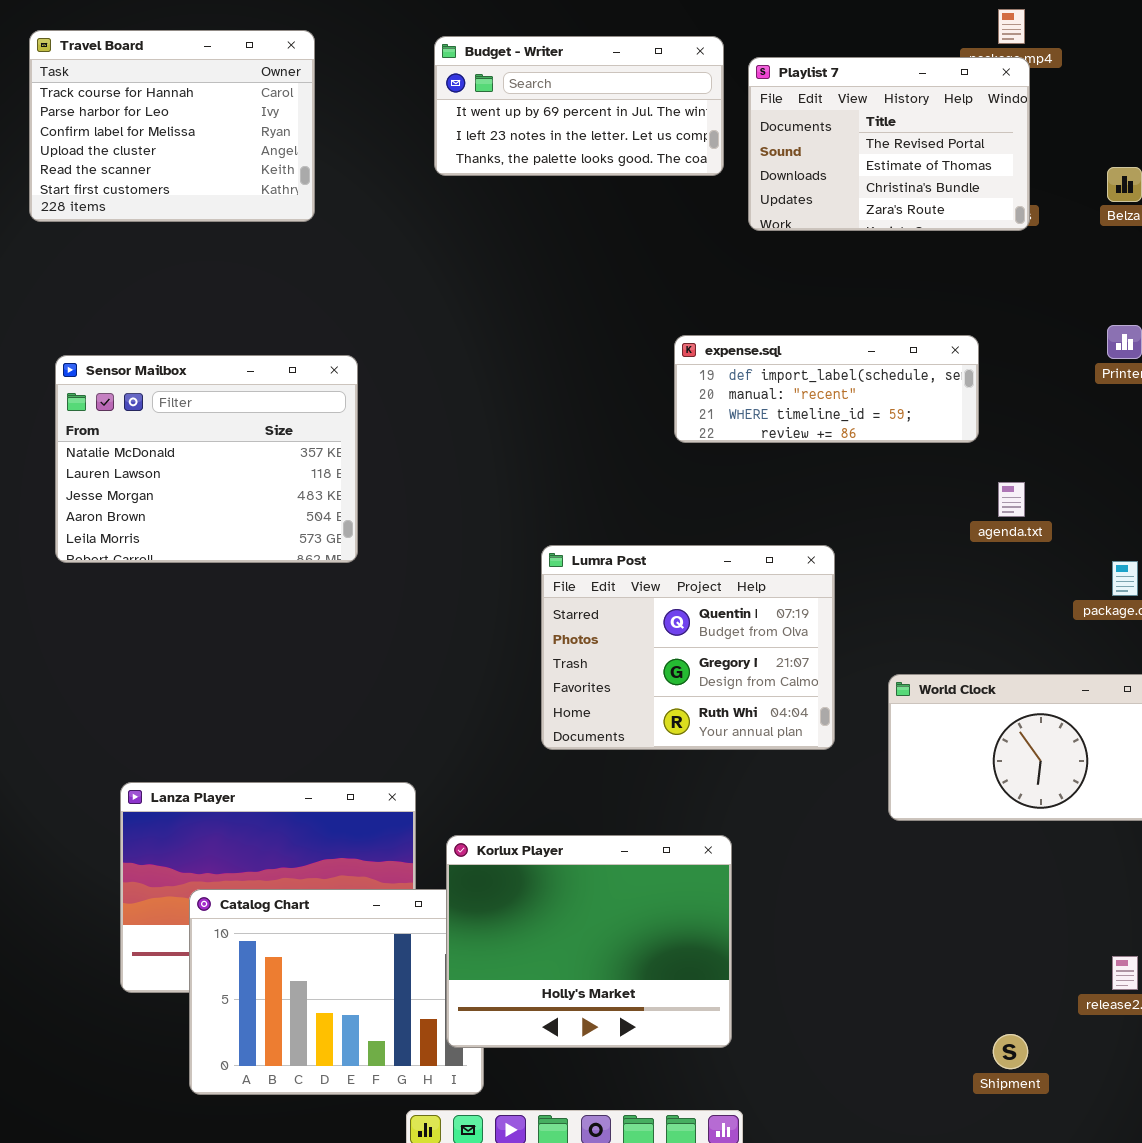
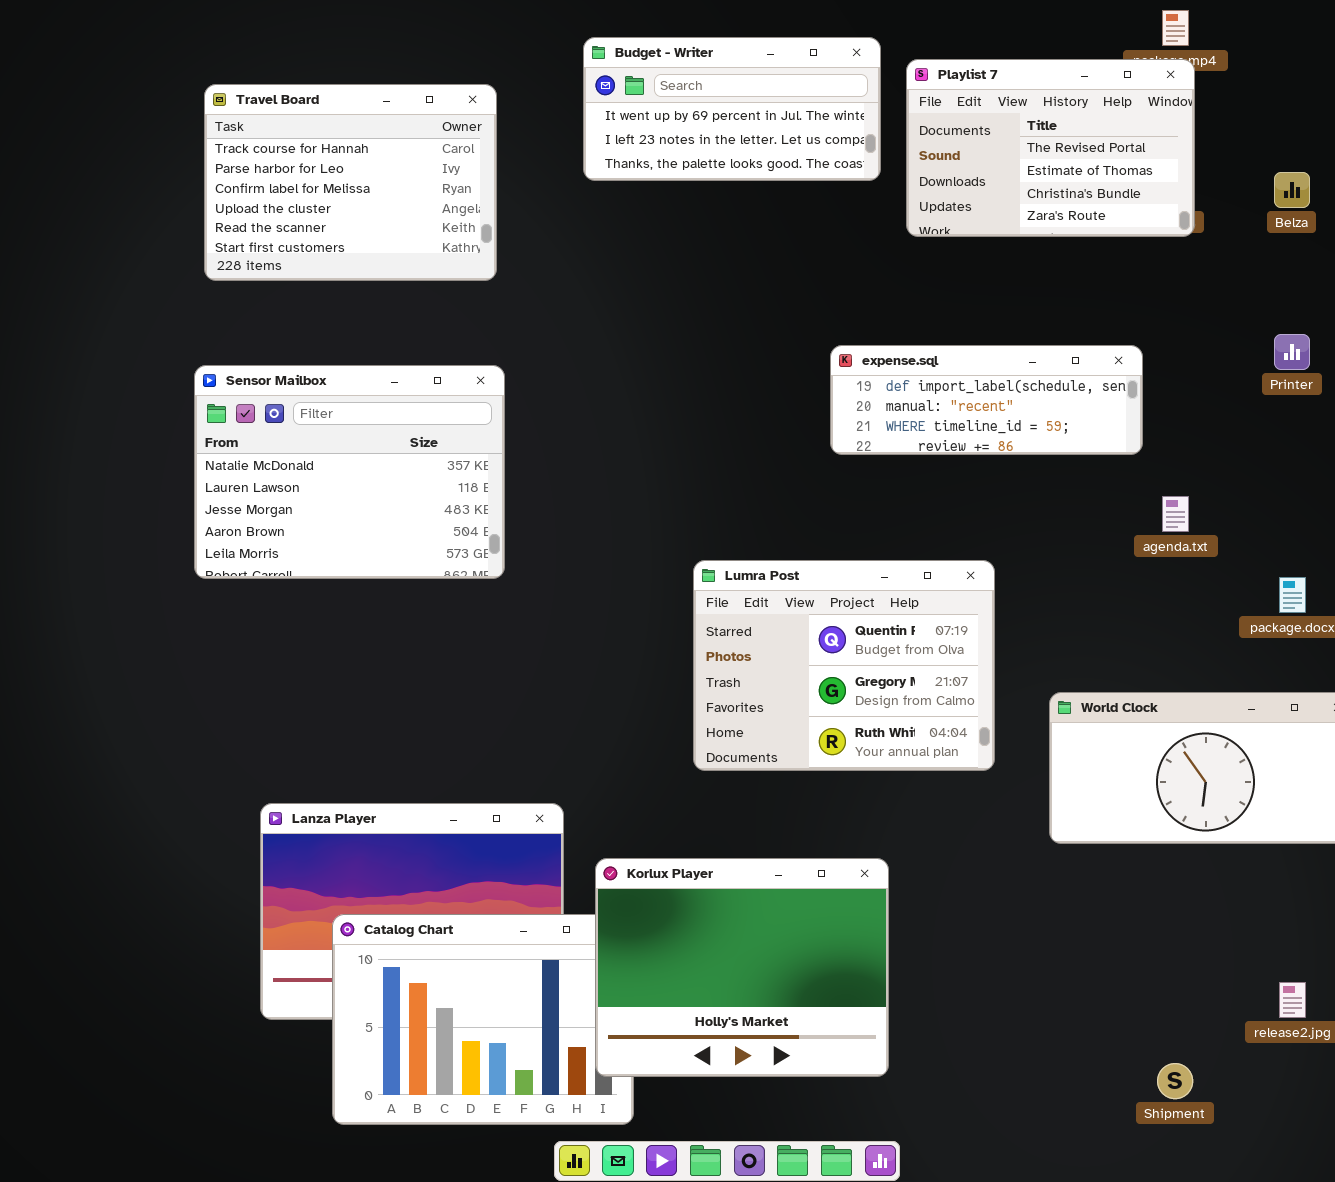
Travel Board: [29,30,315,222] -> [204,84,497,281], moved

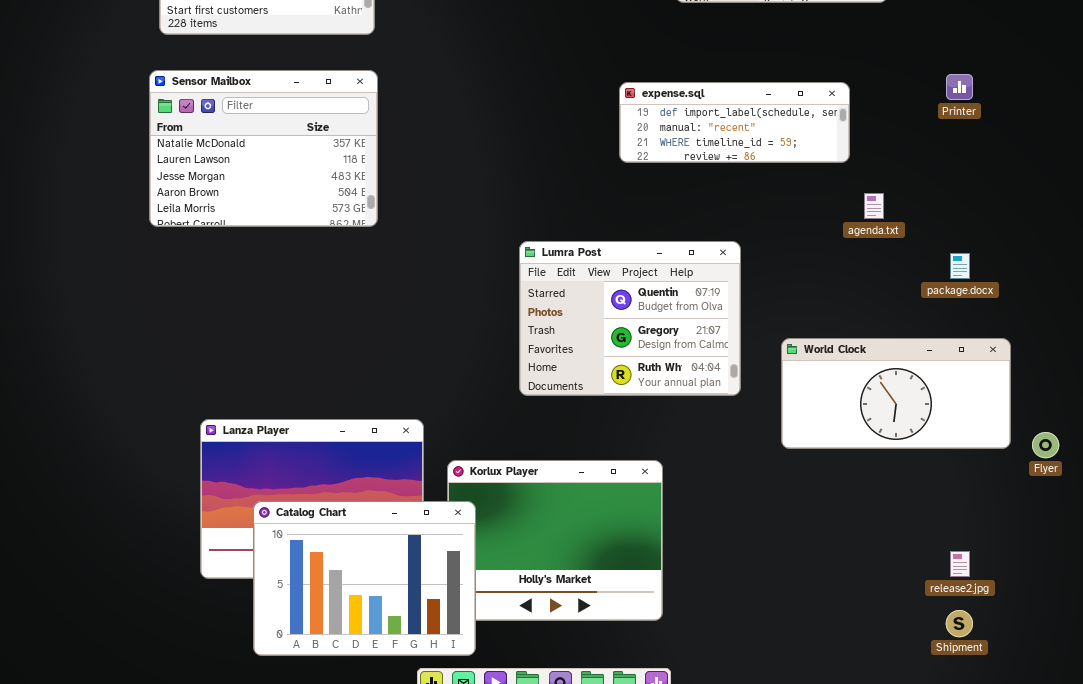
Sensor Mailbox: [194,365,505,579] -> [149,70,378,227], moved
Catalog Chart: [332,914,634,1125] -> [253,501,476,656], raised
Shipment: [1157,1063,1193,1099] -> [946,610,973,637], moved

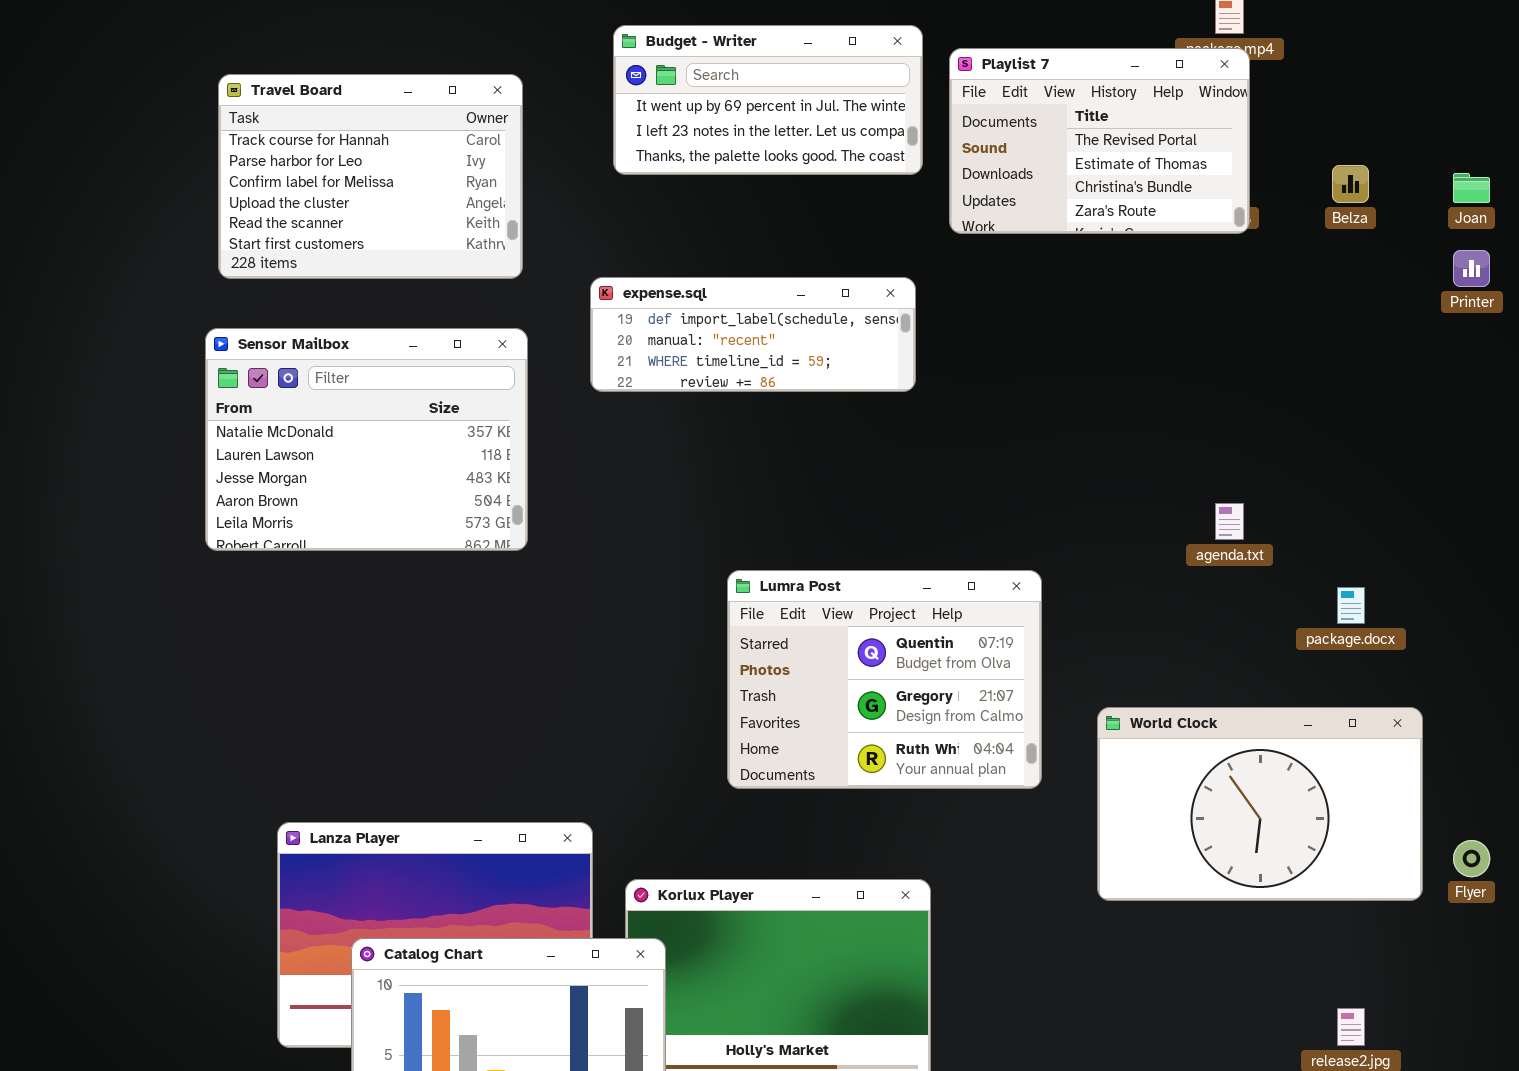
Printer: [946,74,973,100] -> [1453,250,1490,287], moved
expense.sql: [619,82,850,163] -> [590,277,916,392], moved
World Clock: [781,338,1011,449] -> [1097,707,1423,901], resized

